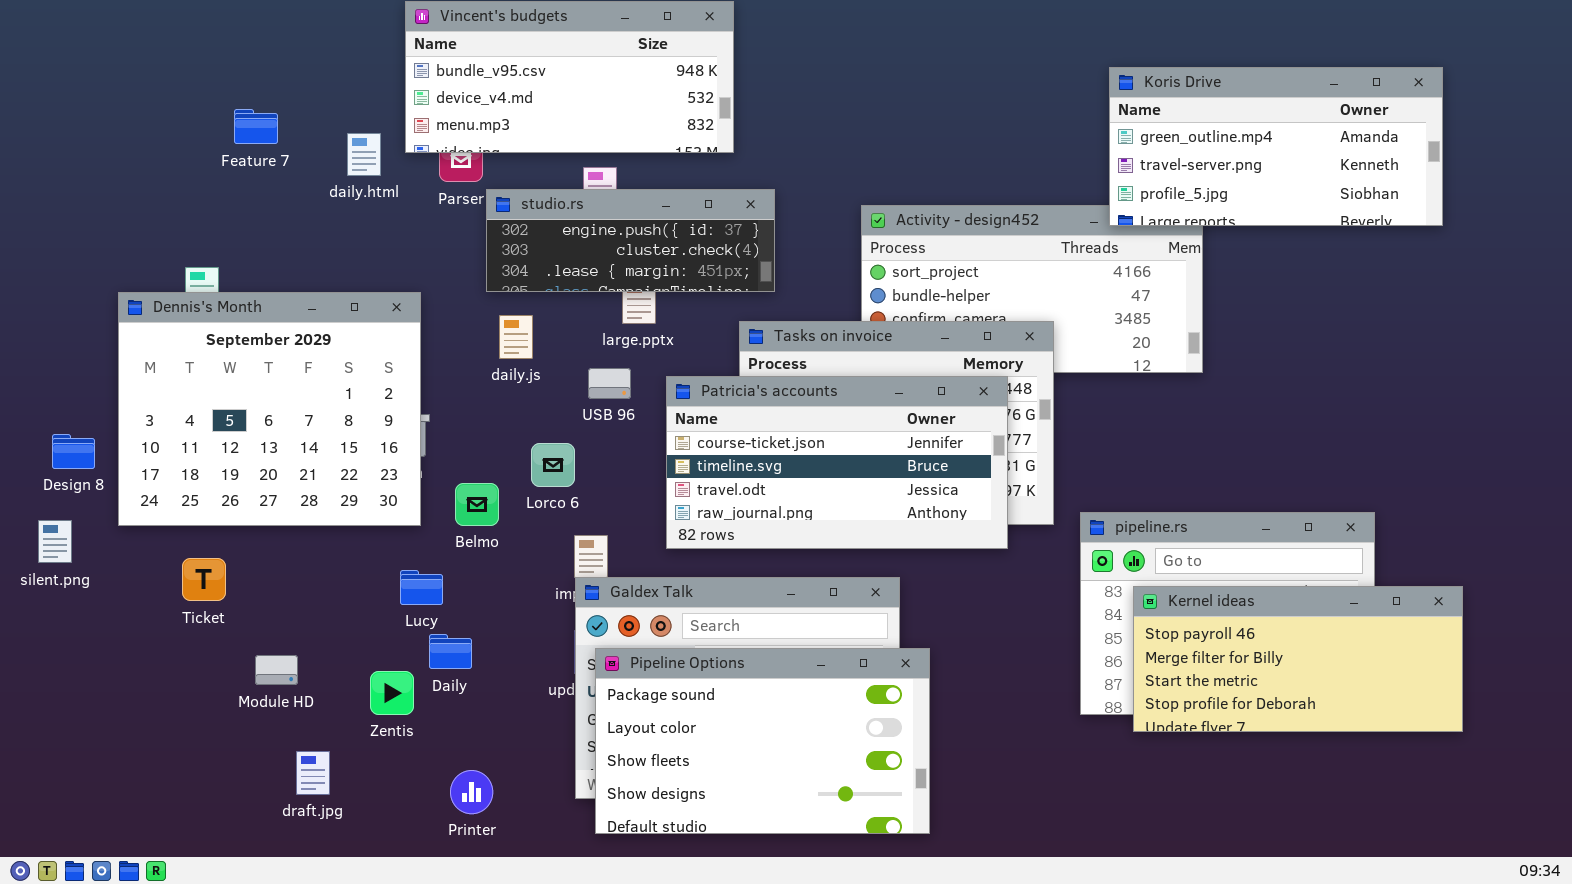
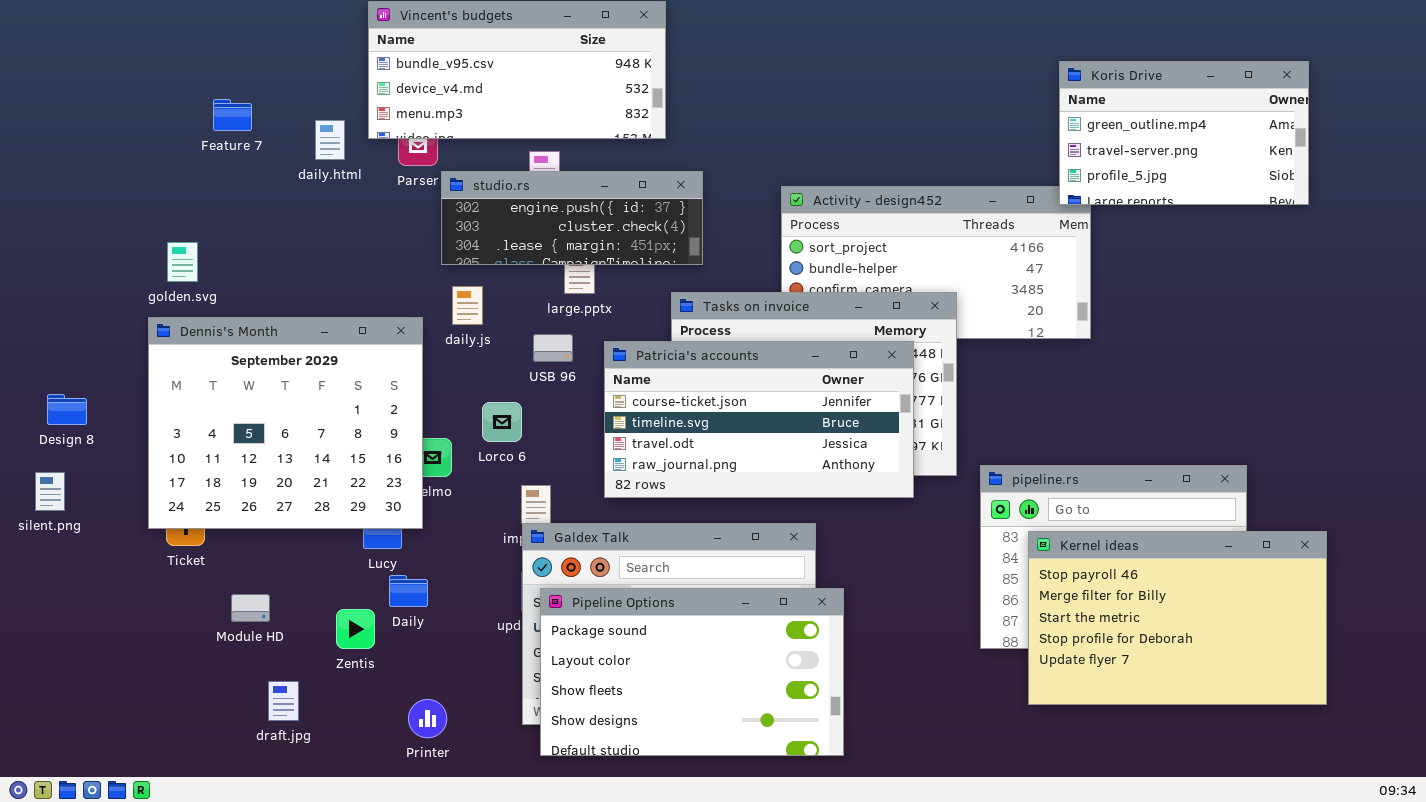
Koris Drive: [1109,67,1443,226] -> [1059,61,1309,205], resized
Dennis's Month: [118,292,421,526] -> [148,317,423,529], moved
Kernel ideas: [1133,586,1463,732] -> [1028,531,1327,705], resized

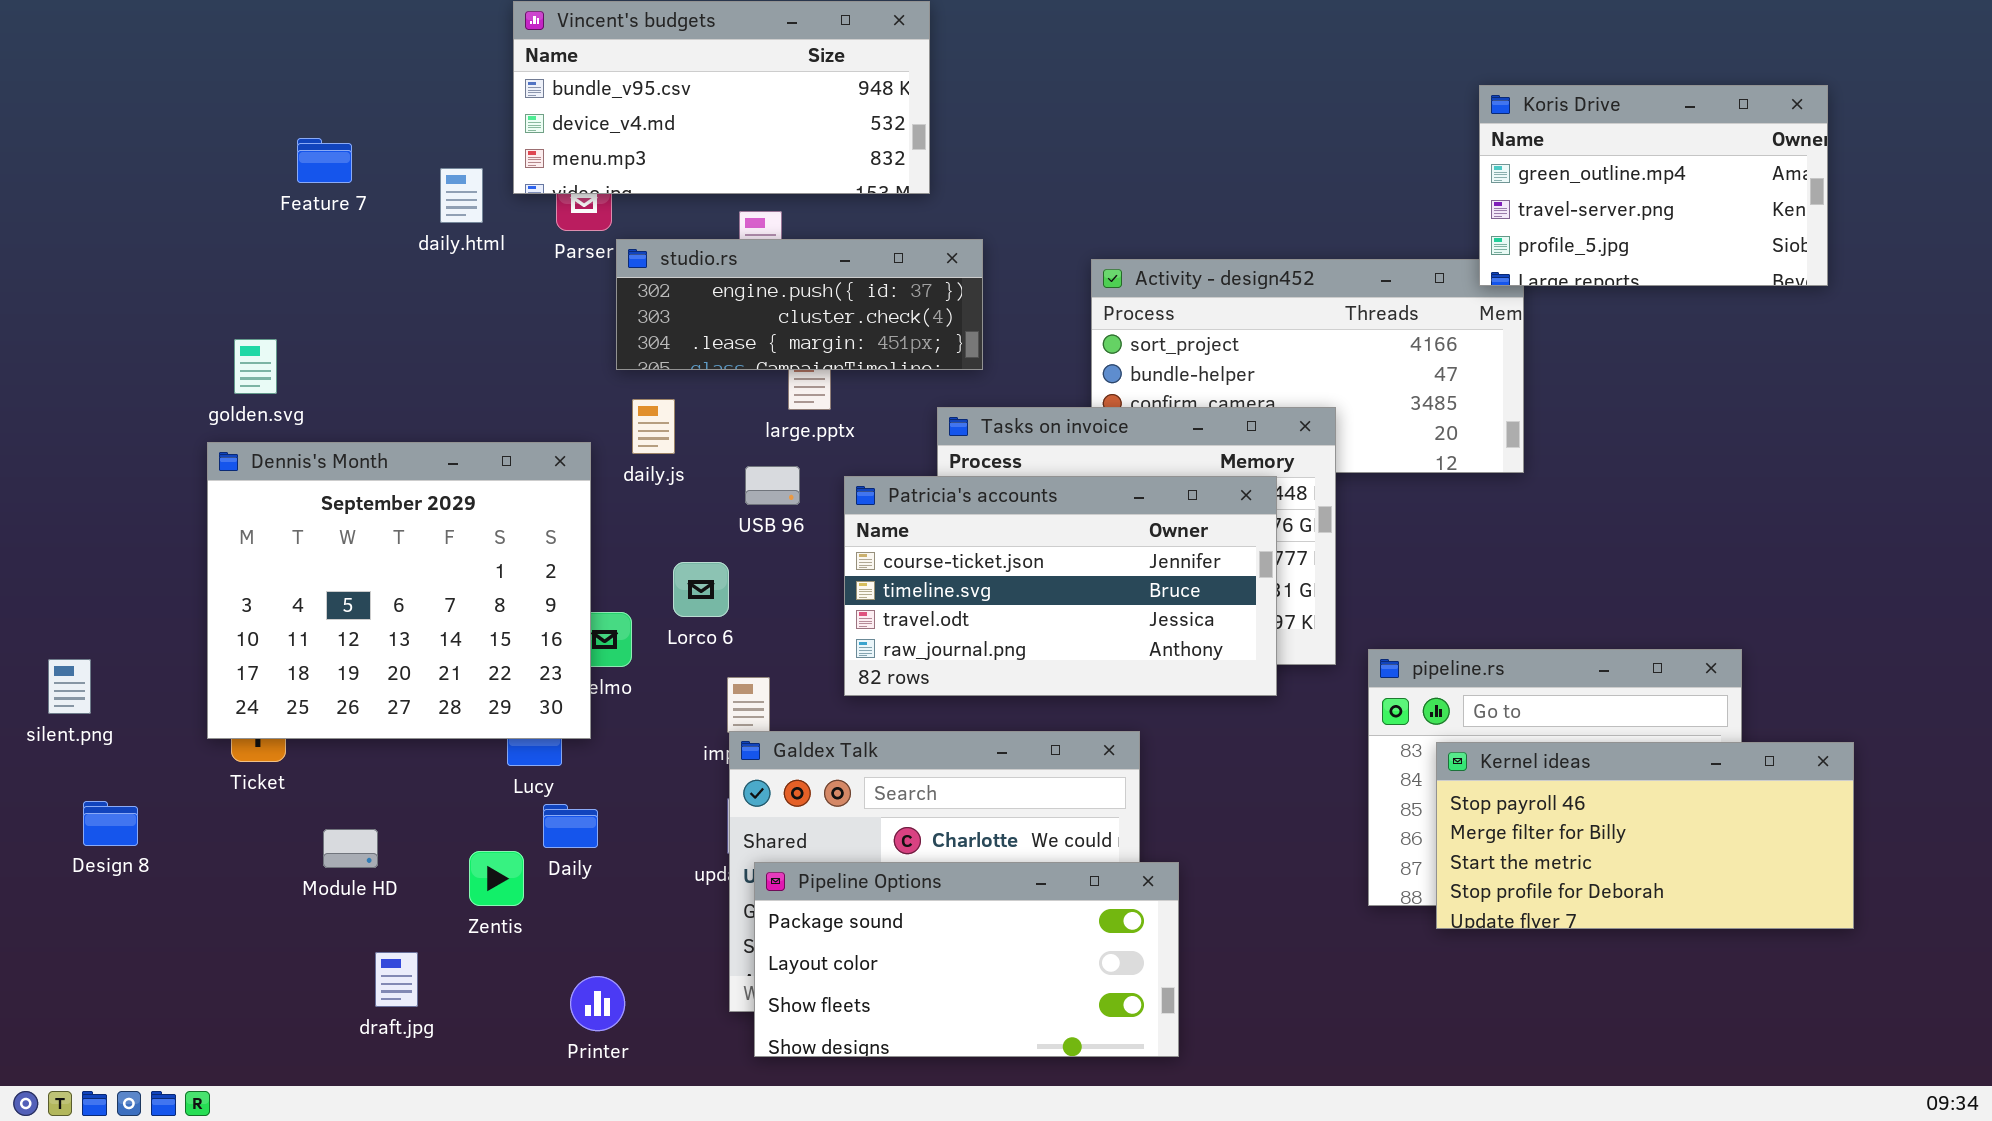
Design 8: [47,394,87,425] -> [83,801,138,846], moved
Kernel ideas: [1028,531,1327,705] -> [1436,742,1854,929], resized
Pipeline Options: [540,588,844,756] -> [754,862,1179,1057], resized

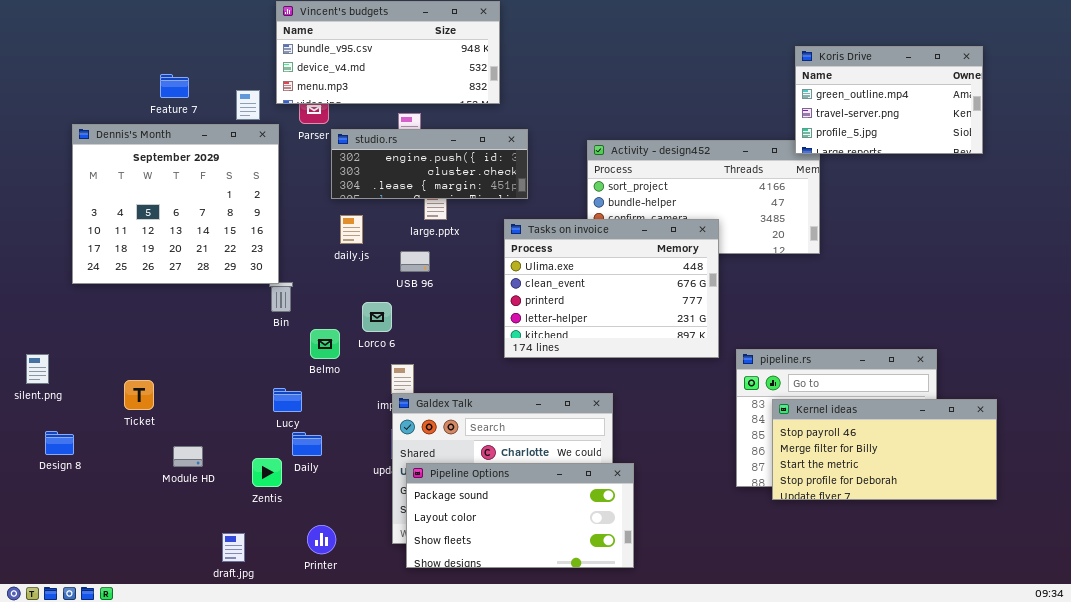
Dennis's Month: [207,442,591,739] -> [72,124,279,284], moved
Patricia's accounts: [844,476,1277,696] -> none, closed
draft.jpg: [375,952,418,1007] -> [222,533,245,562], moved

